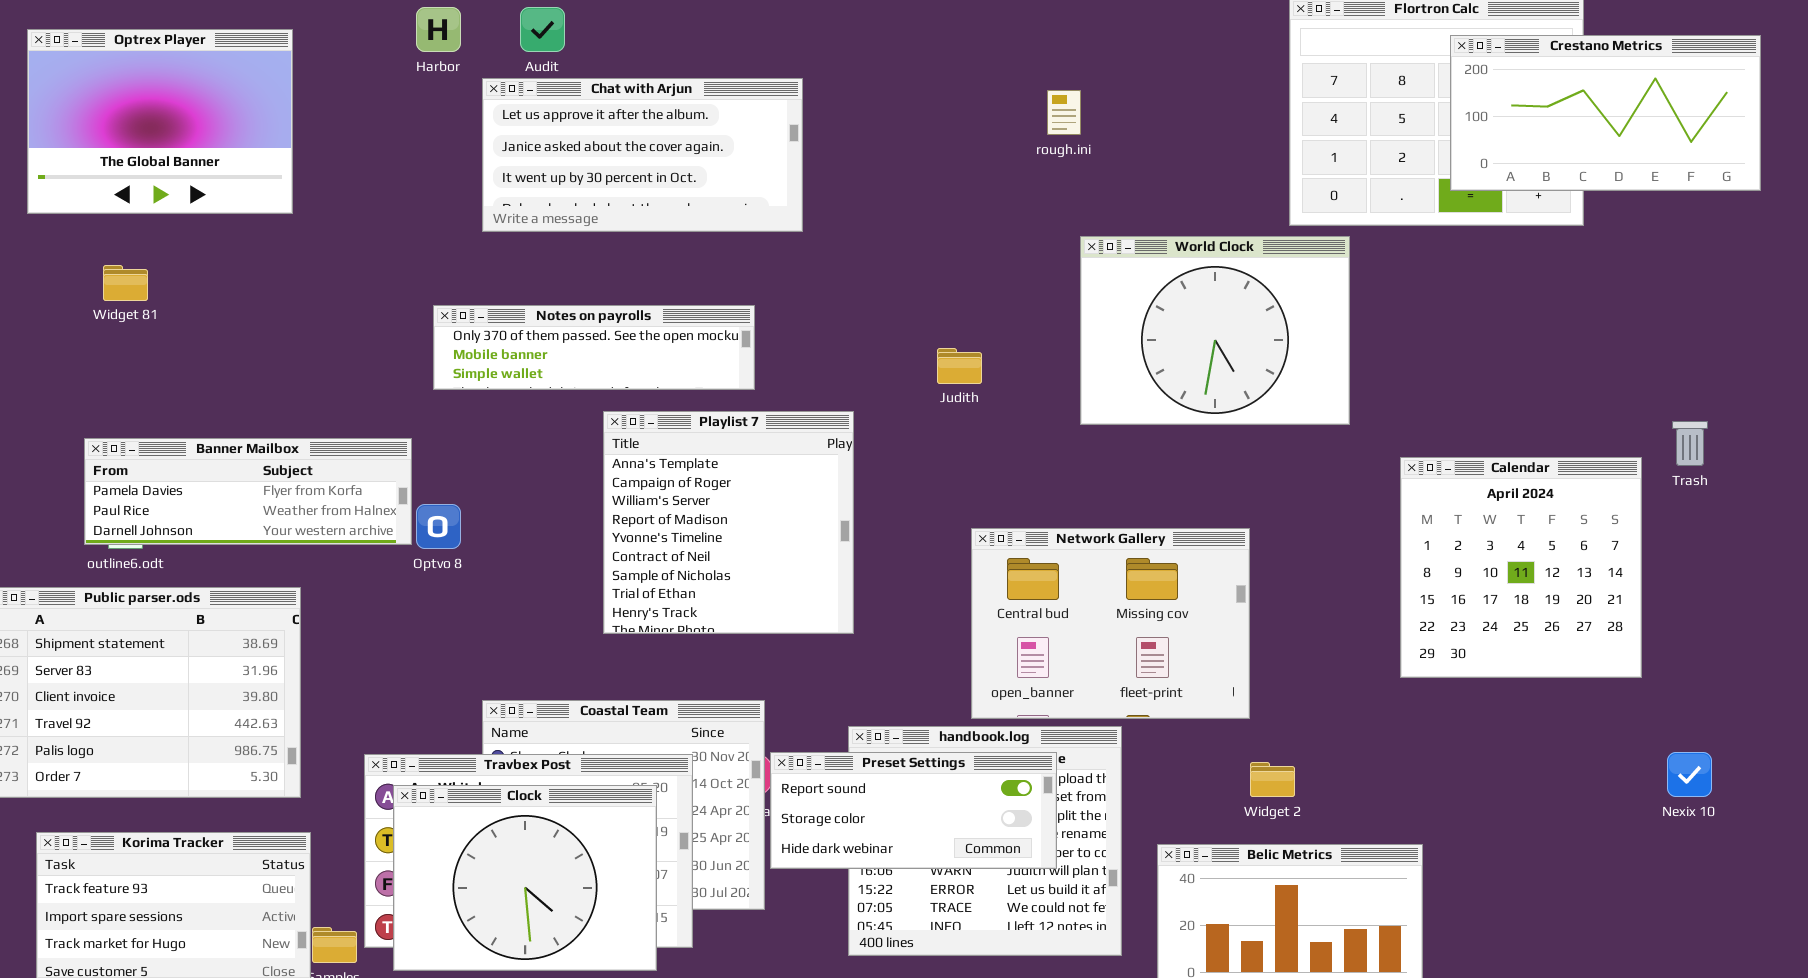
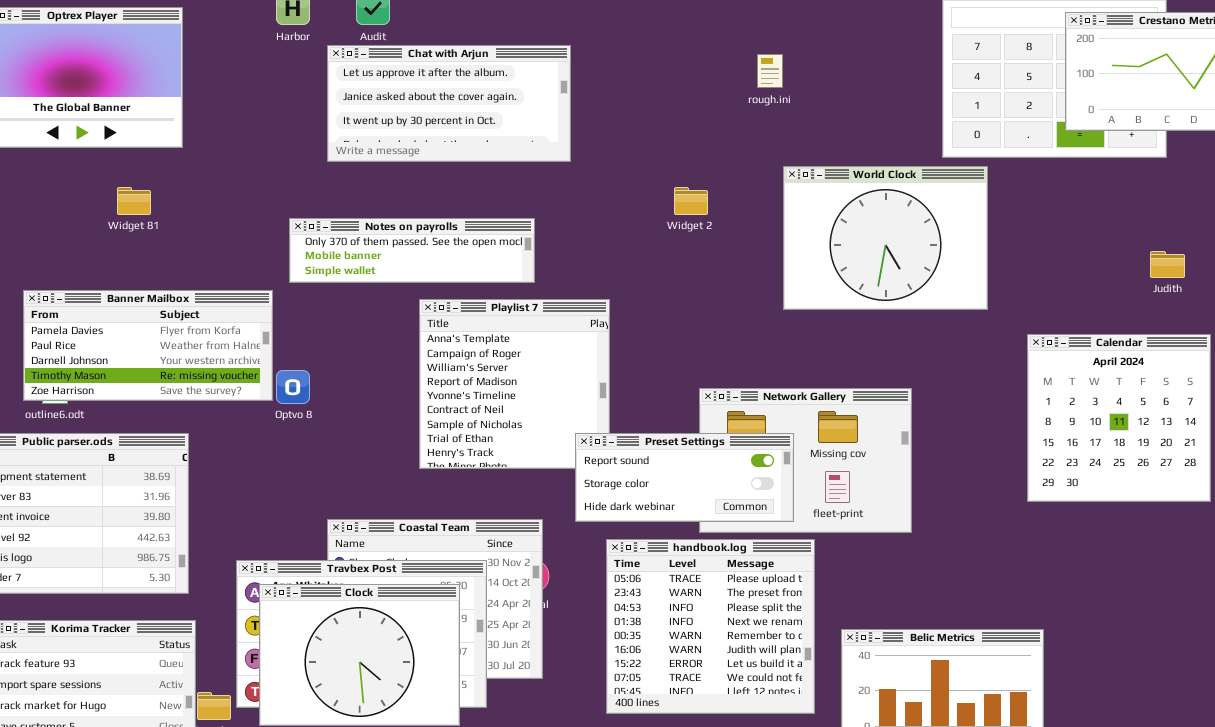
Widget 81: [103,265,148,301] -> [117,187,151,215], moved
Judith: [937,348,982,384] -> [1150,251,1185,278], moved
Banner Mailbox: [84,438,412,545] -> [23,290,273,401], resized
Preset Settings: [770,752,1057,869] -> [575,433,794,522], moved
Widget 2: [1250,762,1295,797] -> [674,187,708,215], moved

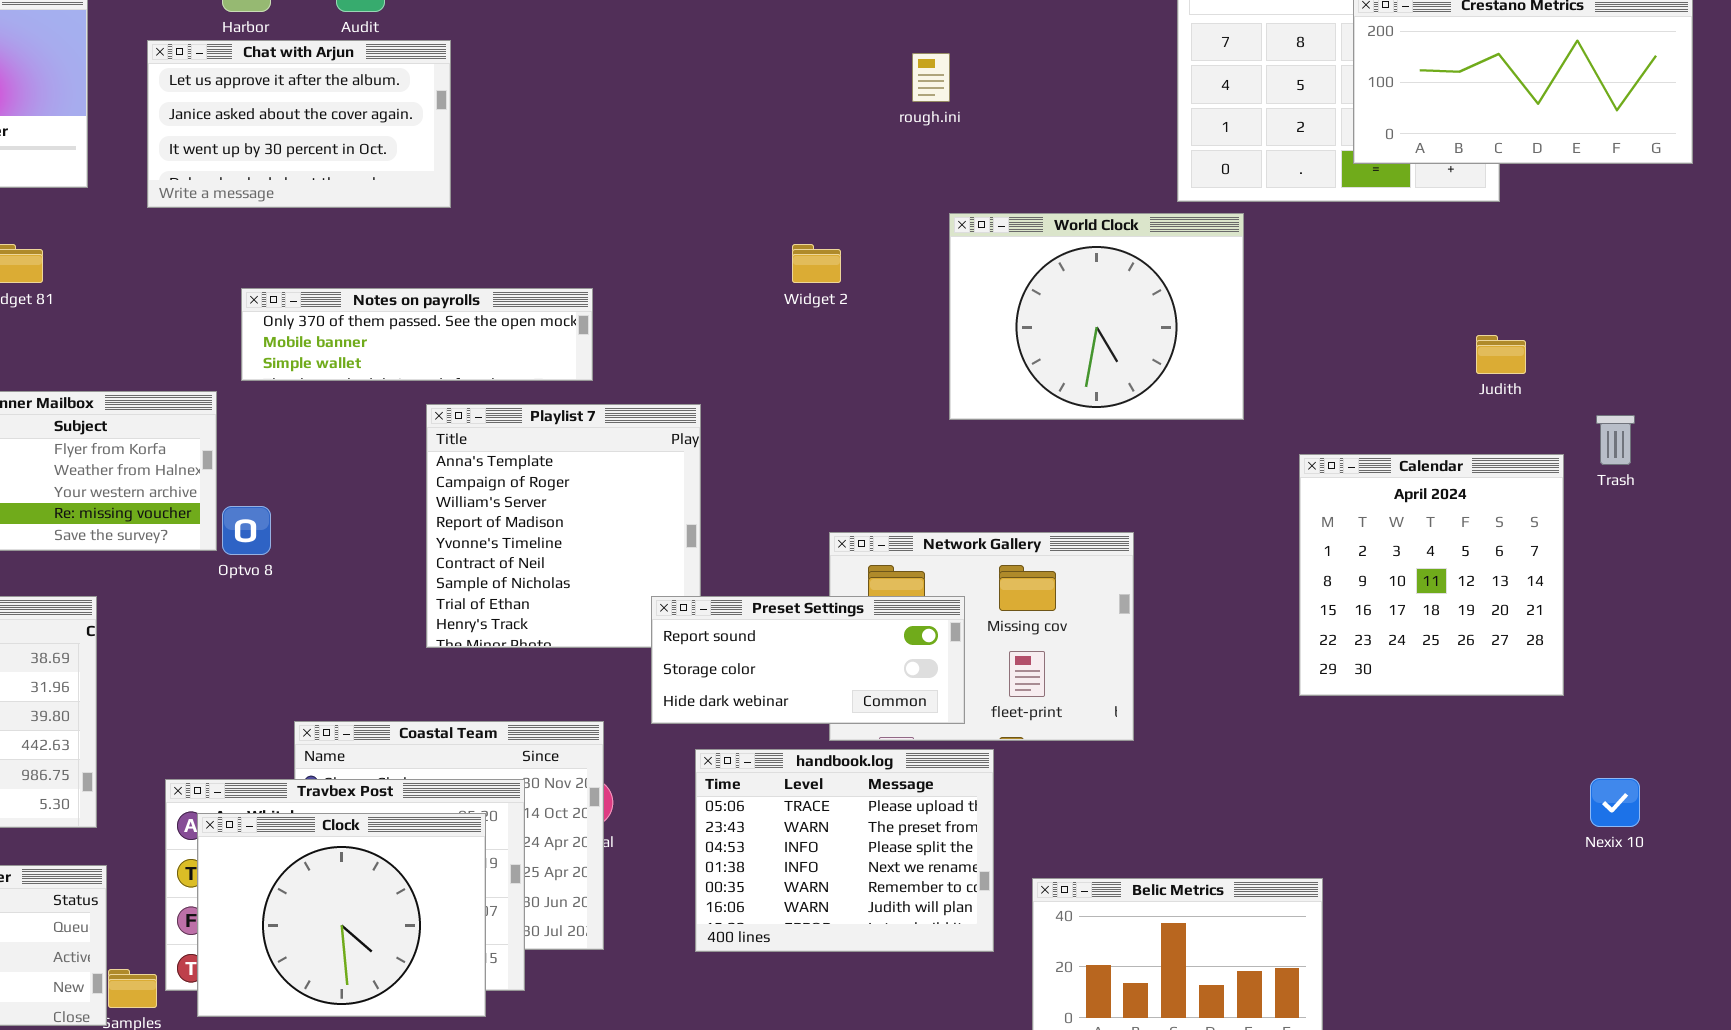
Chat with Arjun: [327,45,571,162] -> [147,40,451,208], moved, resized
handbook.log: [606,539,815,714] -> [695,749,994,952], resized

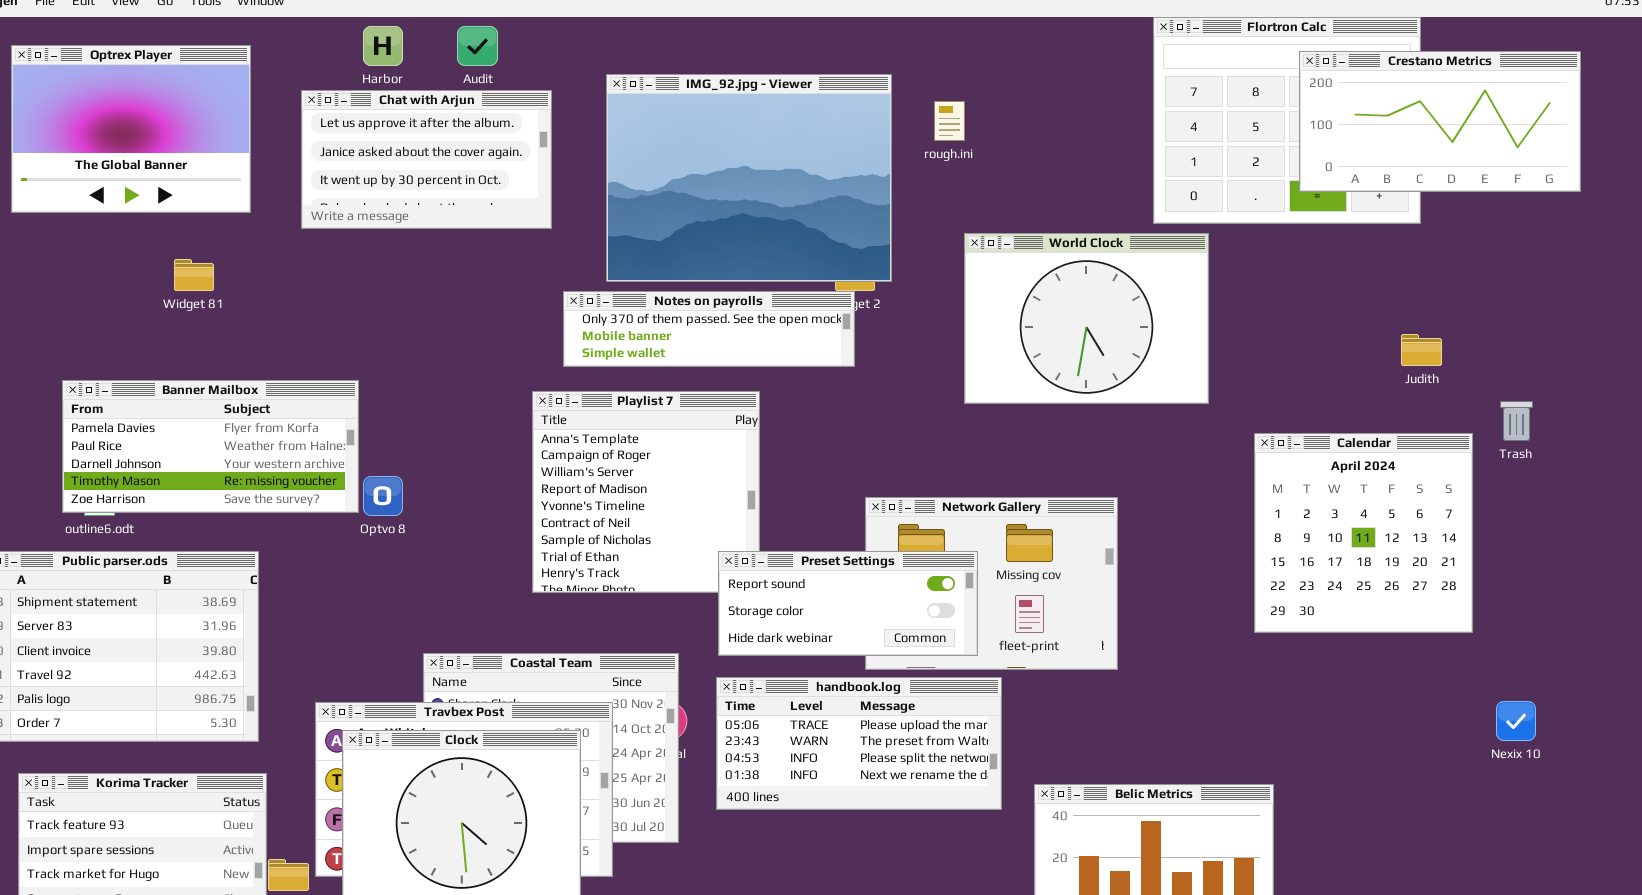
IMG_92.jpg - Viewer: none -> [606,74,892,282], opened
Notes on payrolls: [241,288,593,381] -> [563,291,855,367], moved
handbook.log: [695,749,994,952] -> [716,677,1002,810], resized

